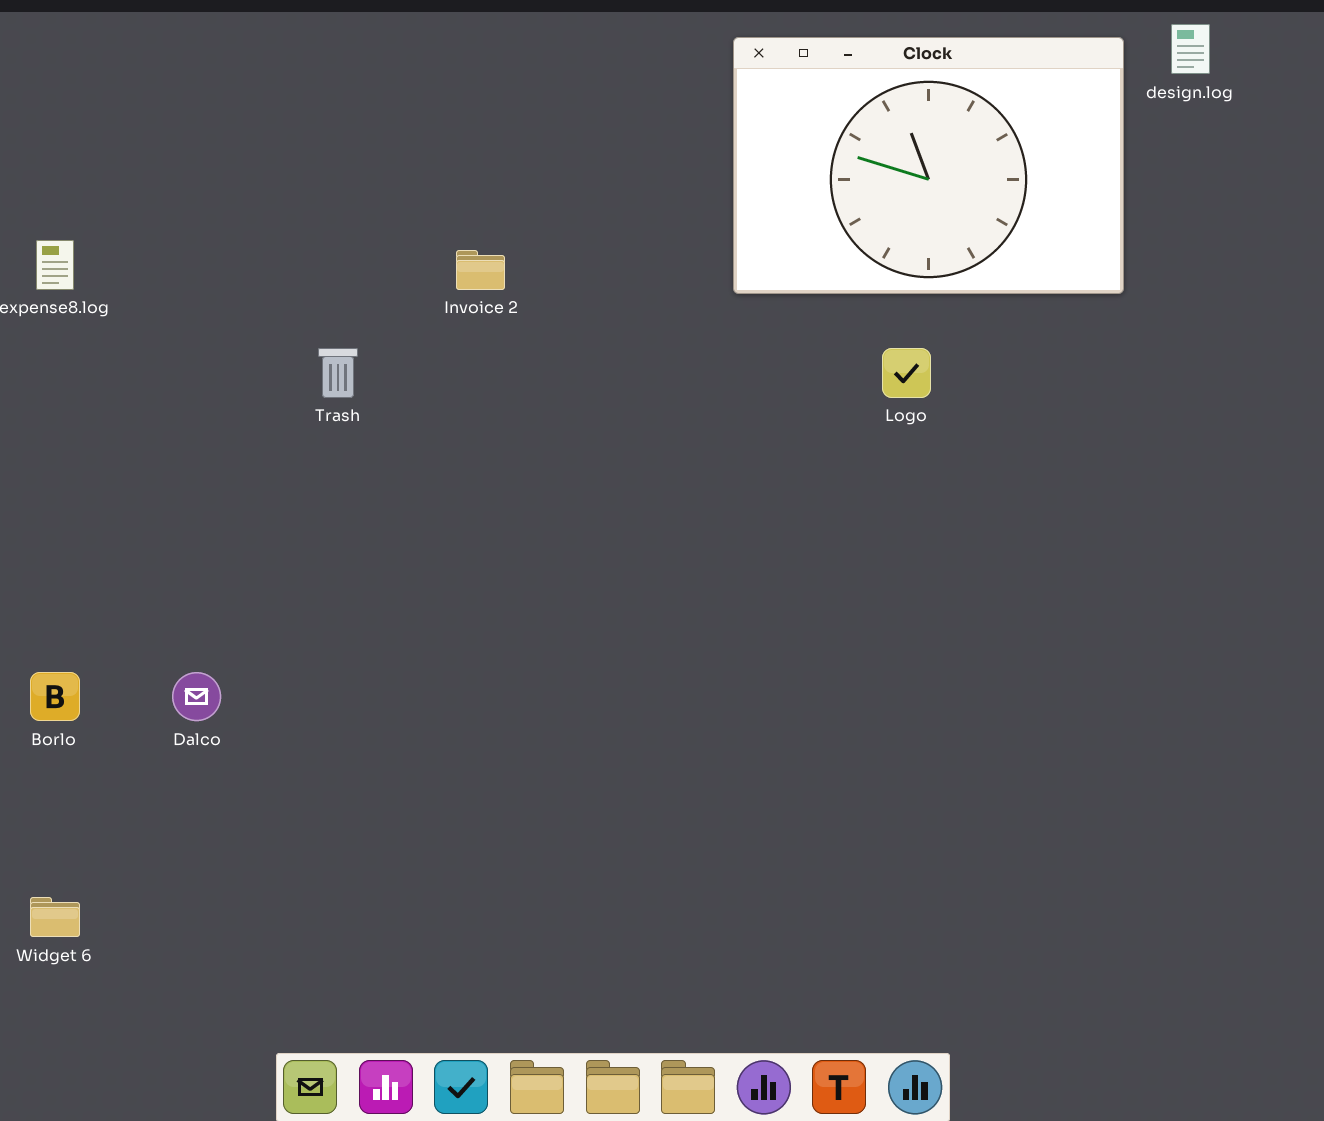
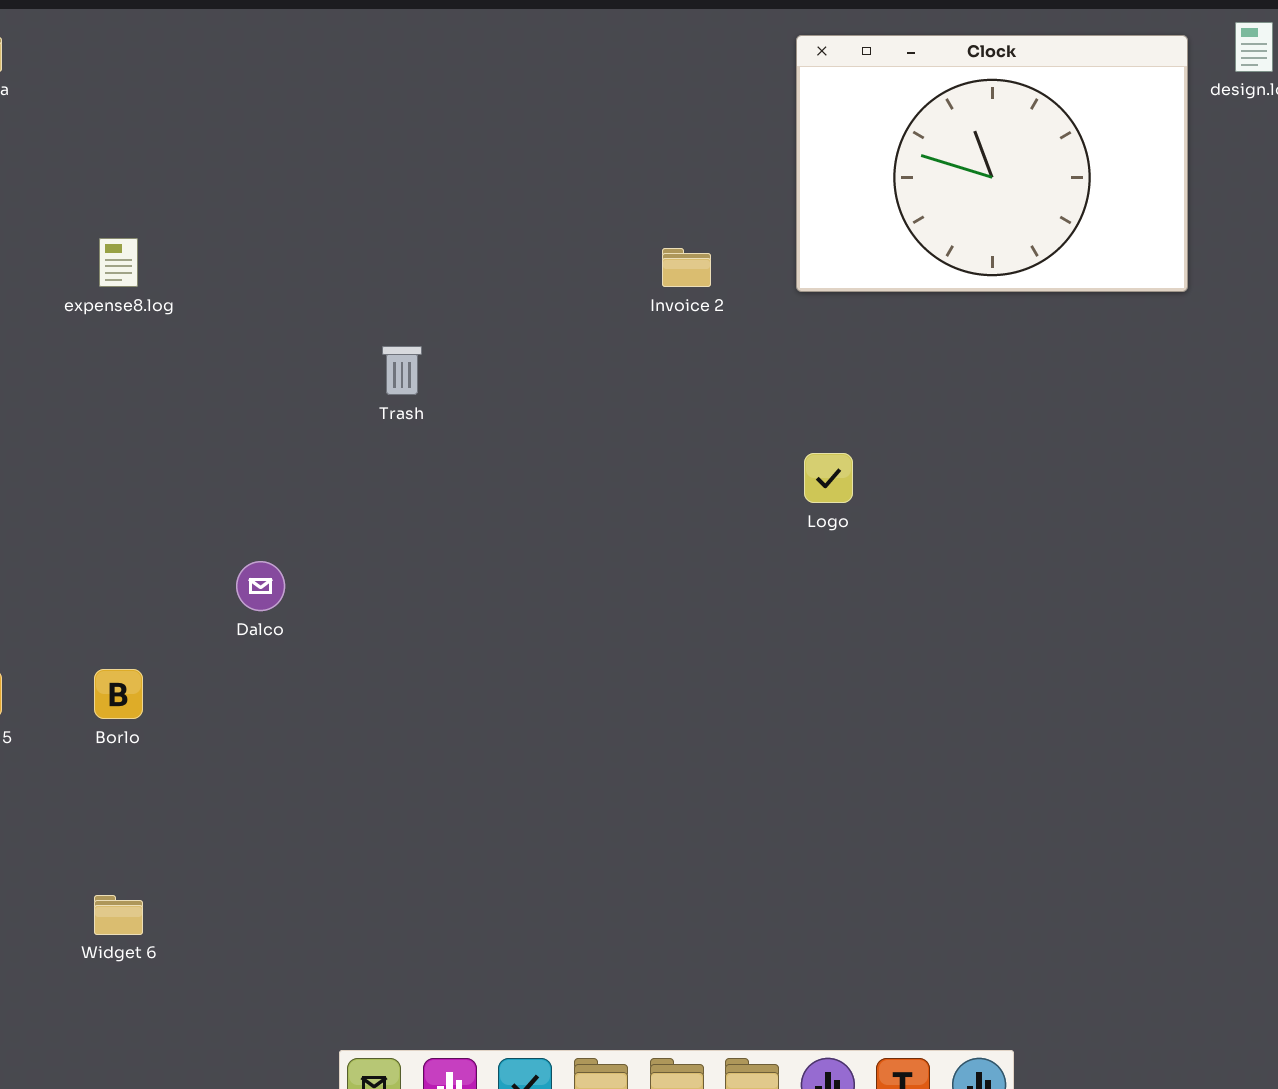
Invoice 2: [456,250,505,290] -> [662,248,711,287], moved
Logo: [882,348,931,398] -> [804,453,853,503], moved
Dalco: [172,672,221,721] -> [236,561,285,611], moved

